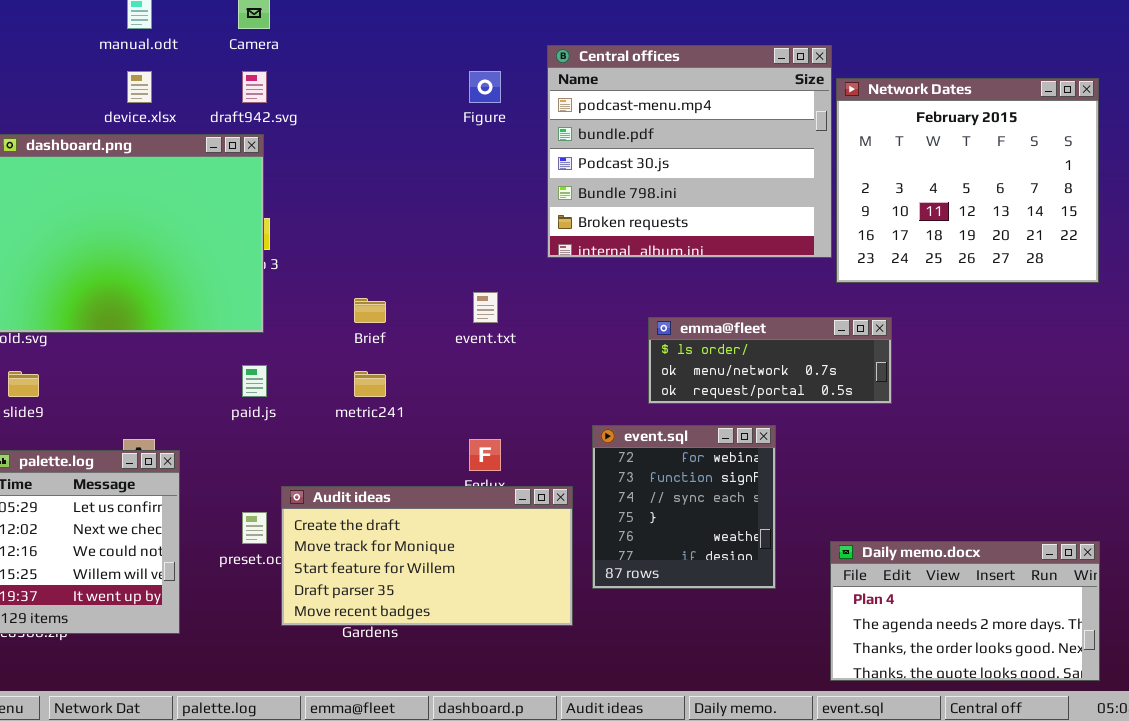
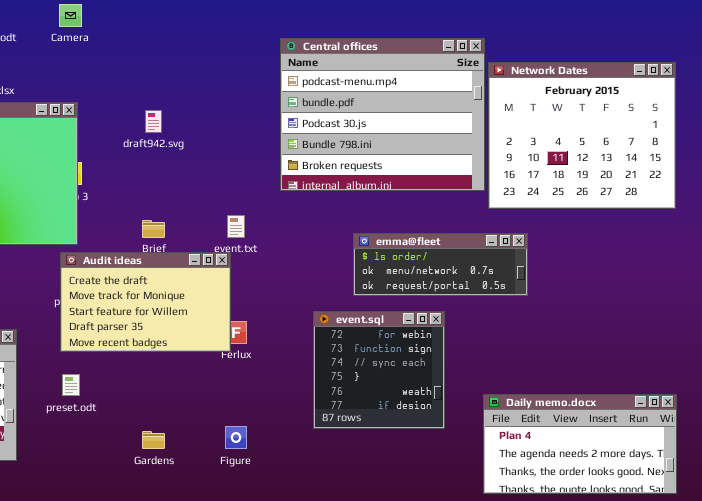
draft942.svg: [242,71,267,103] -> [145,110,162,133], moved
Figure: [469,71,501,103] -> [225,426,247,449], moved
Audit ideas: [281,486,573,626] -> [60,252,231,352], moved, resized

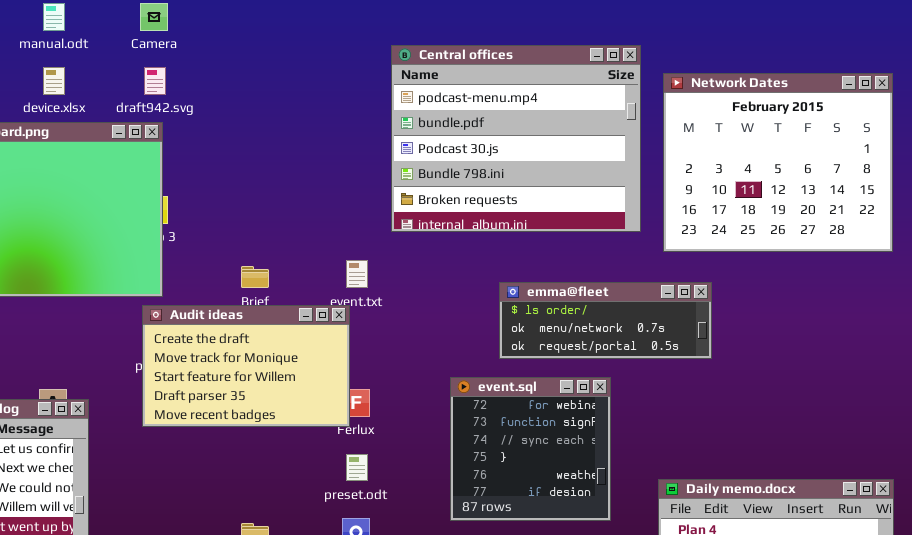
Central offices: [280,38,485,191] -> [391,45,641,232], moved
draft942.svg: [145,110,162,133] -> [144,67,166,95], moved
preset.odt: [62,374,80,396] -> [346,454,368,481], moved

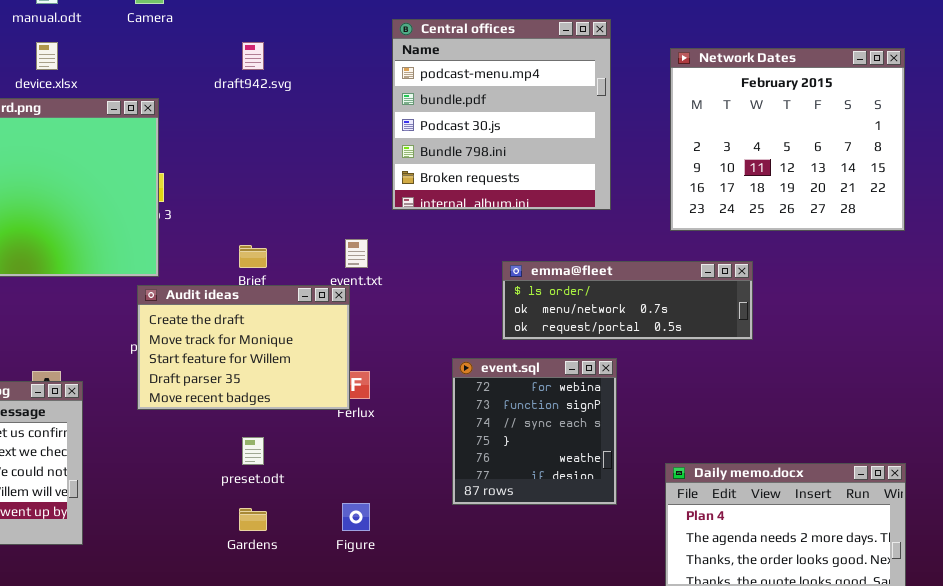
Central offices: [391,45,641,232] -> [392,19,611,210], resized
draft942.svg: [144,67,166,95] -> [242,42,264,70], moved
emma@fleet: [499,282,712,359] -> [502,261,753,340], resized
preset.odt: [346,454,368,481] -> [242,437,264,465], moved

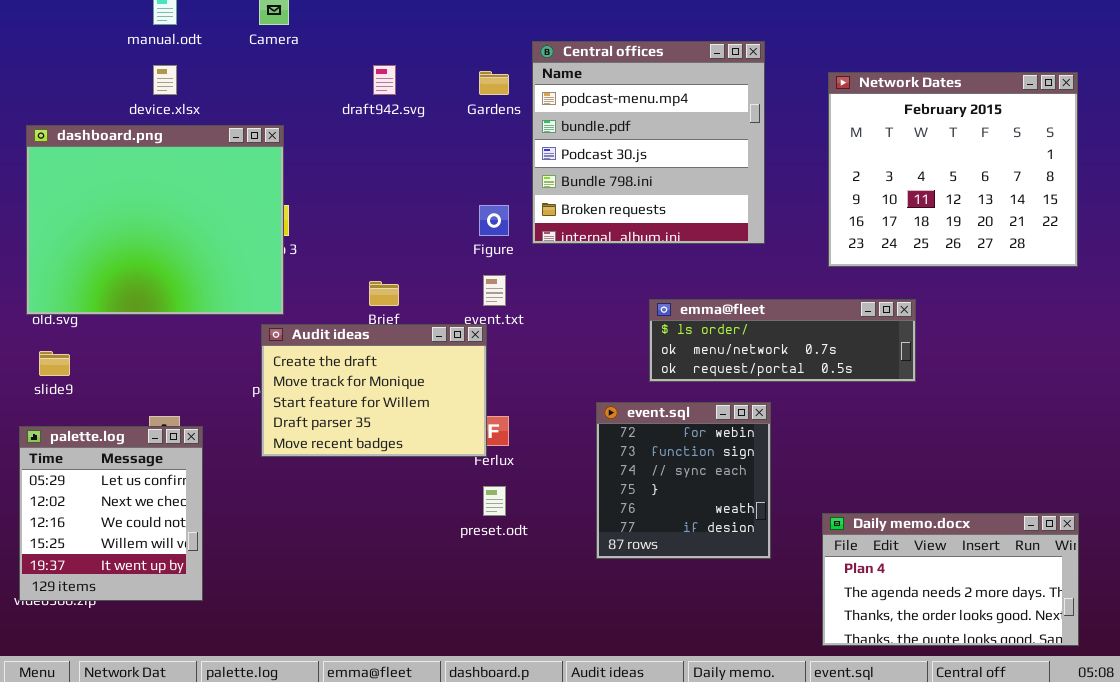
preset.odt: [242,437,264,465] -> [483,486,506,516], moved
Figure: [342,503,370,531] -> [479,205,509,236], moved
Gardens: [239,508,267,531] -> [479,71,509,95], moved

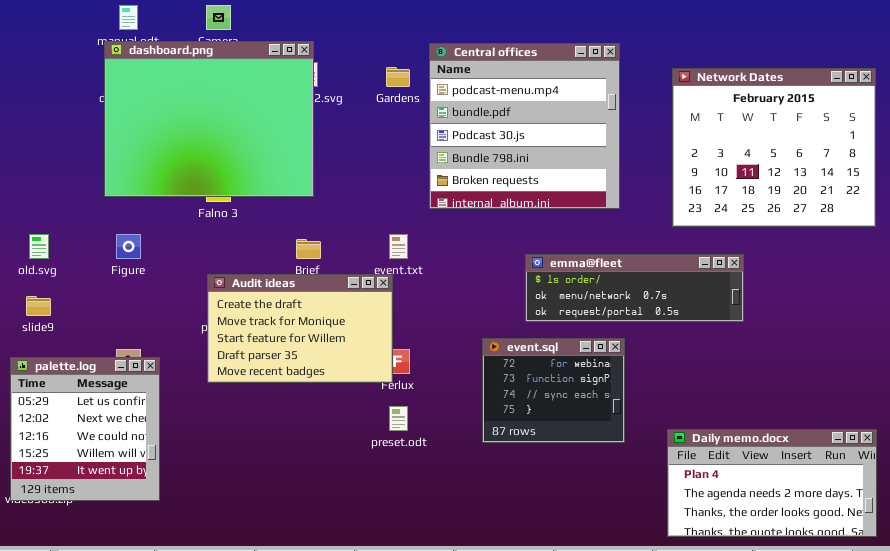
dashboard.png: [26,125,284,315] -> [104,41,314,197], moved
Figure: [479,205,509,236] -> [116,234,141,259], moved
event.sql: [596,402,771,559] -> [482,338,625,443], resized

